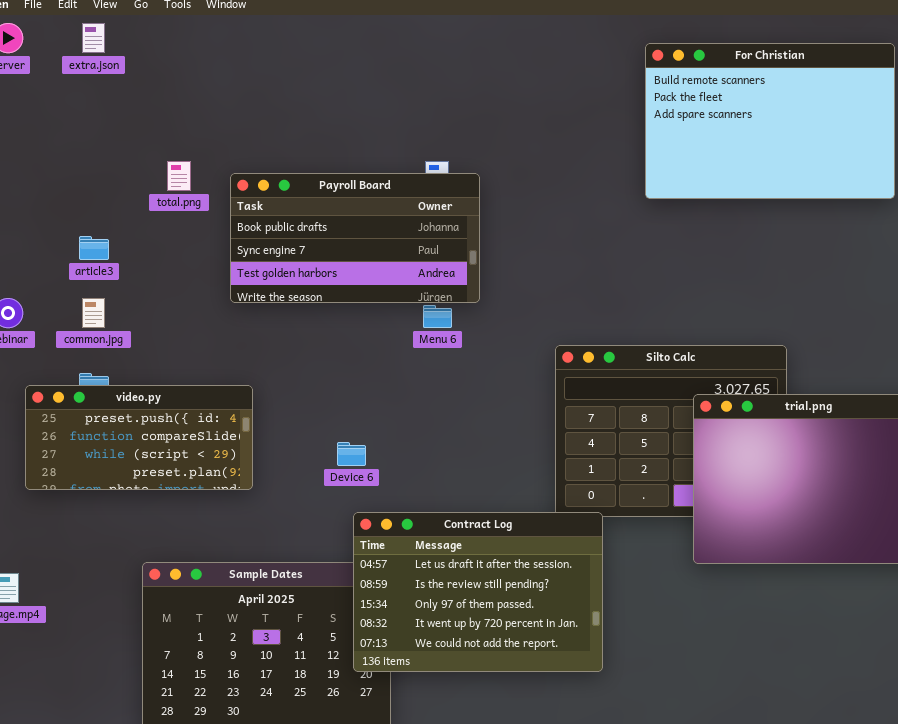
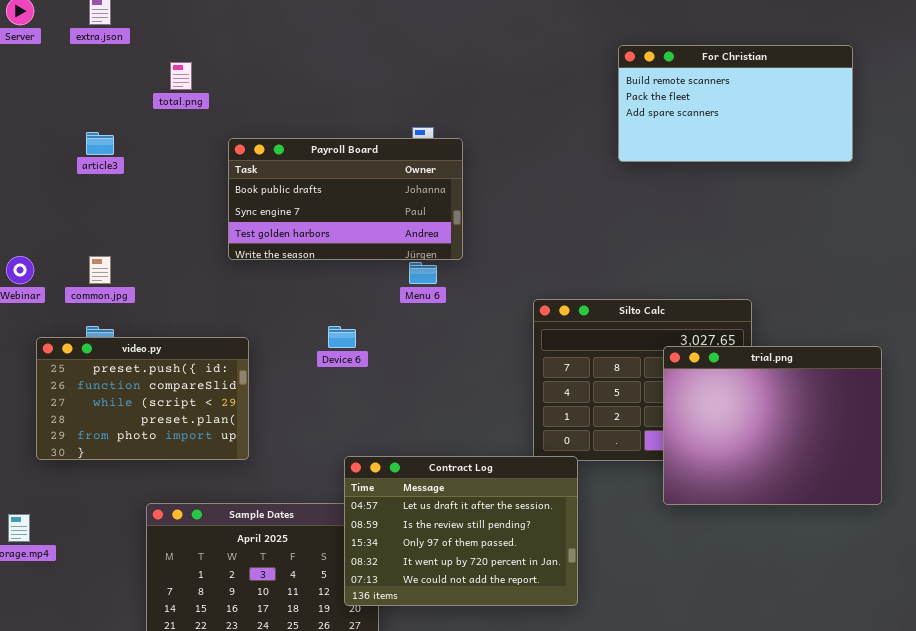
For Christian: [645,43,895,199] -> [618,45,853,162], resized
total.png: [167,161,191,191] -> [170,62,192,90], moved
article3: [79,236,109,260] -> [86,132,114,155], moved
video.py: [25,385,253,490] -> [36,337,249,460], resized
Device 6: [337,442,366,466] -> [328,326,356,348], moved

